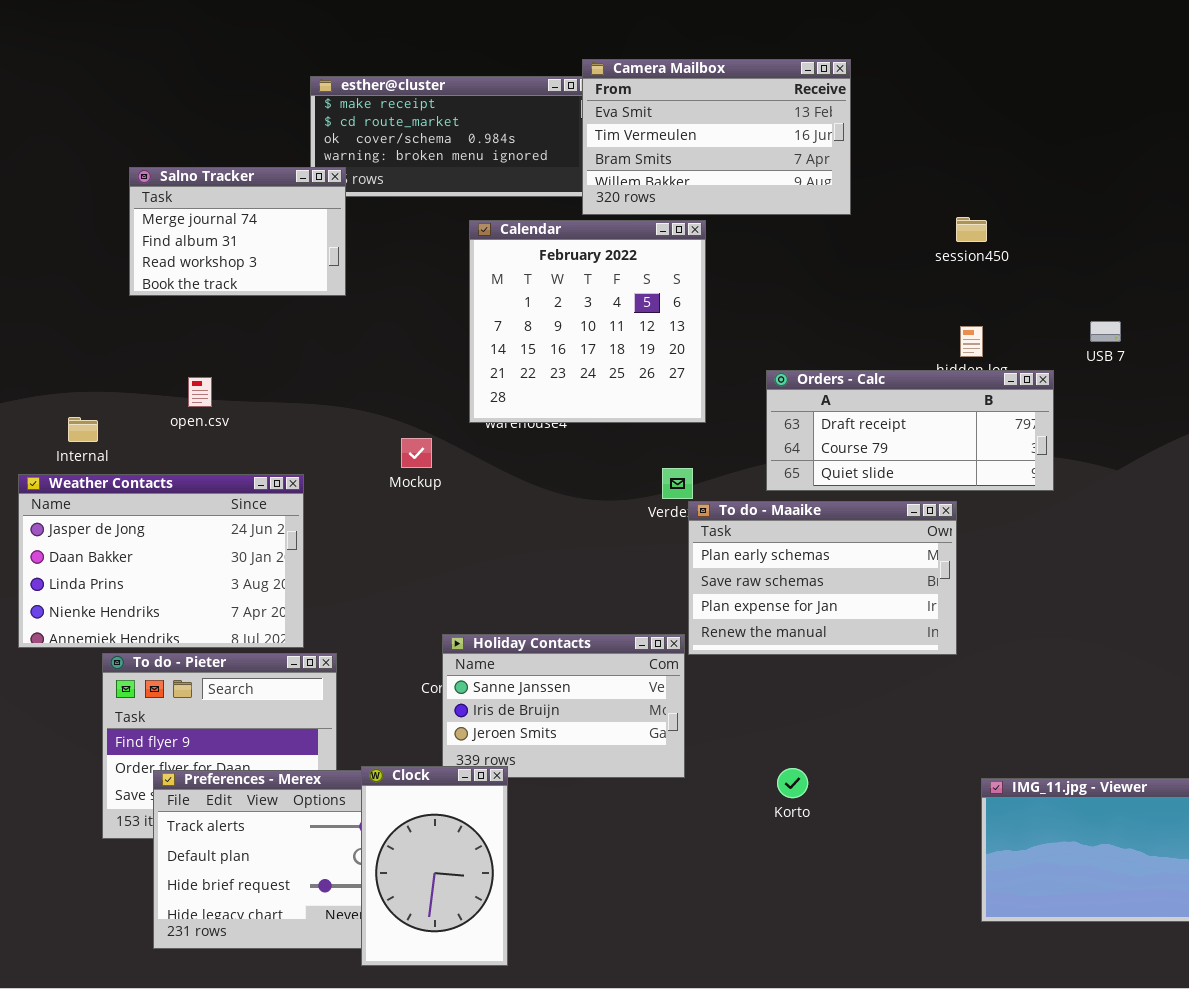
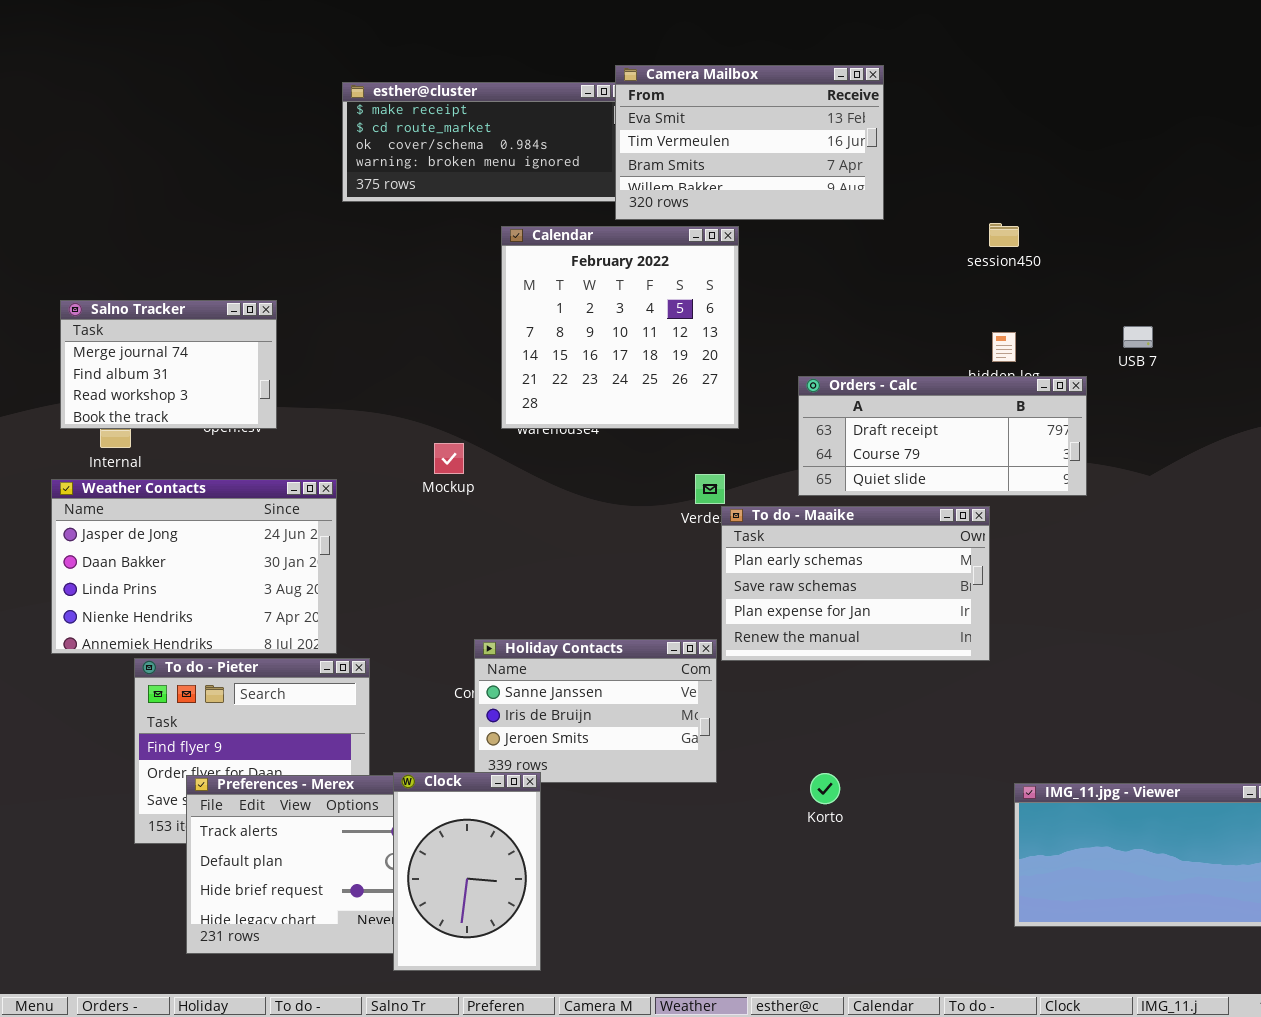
Salno Tracker: [129,167,346,296] -> [60,300,277,429], moved

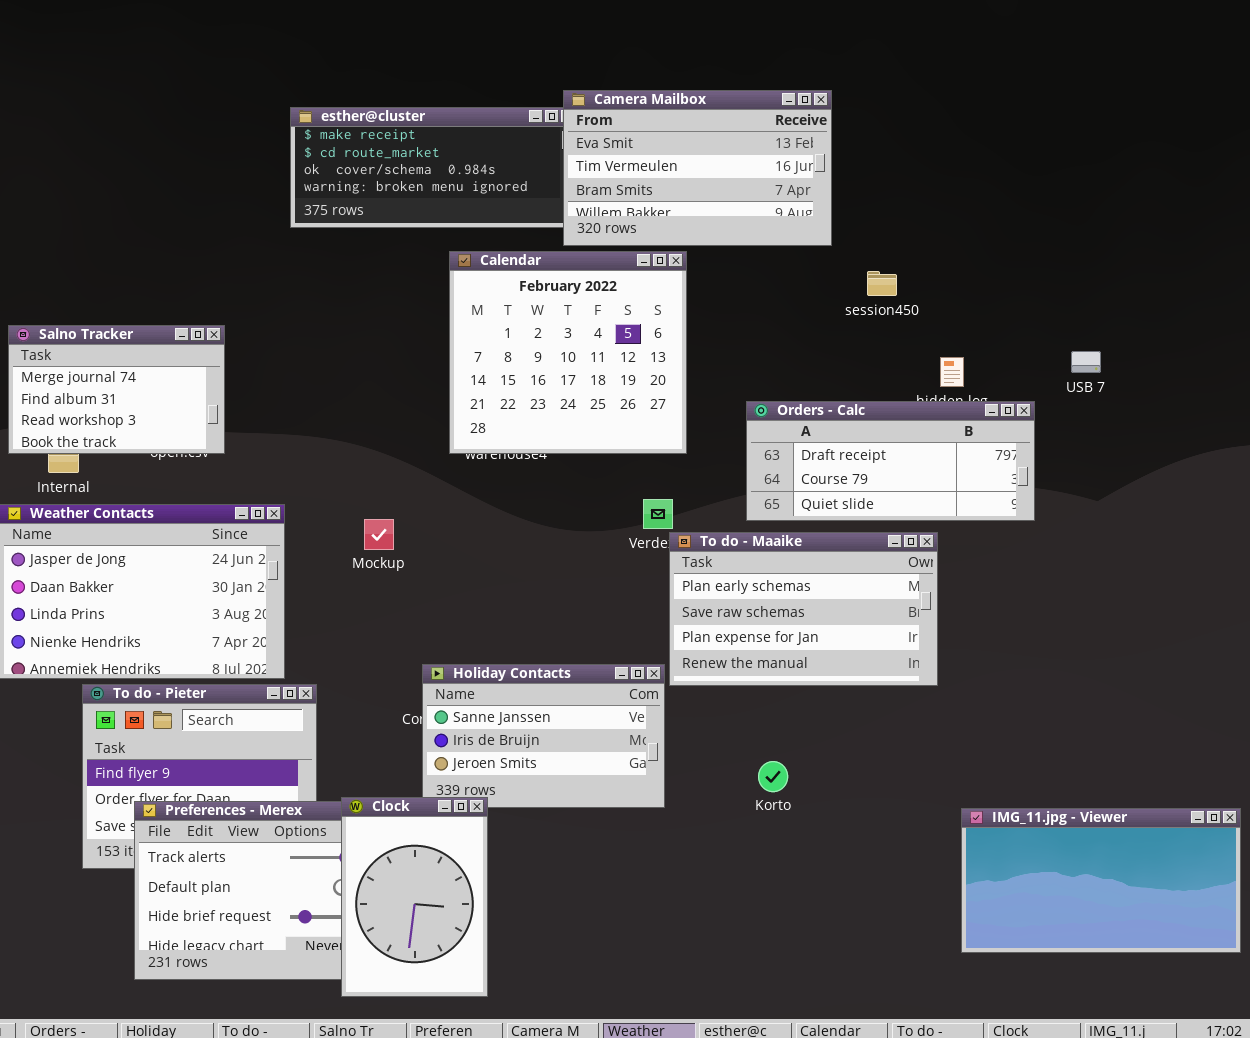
session450: [989,223,1019,247] -> [867,271,897,296], moved
Mockup: [434,443,464,474] -> [364,519,394,550], moved
Korto: [810,773,840,804] -> [758,761,788,792], moved

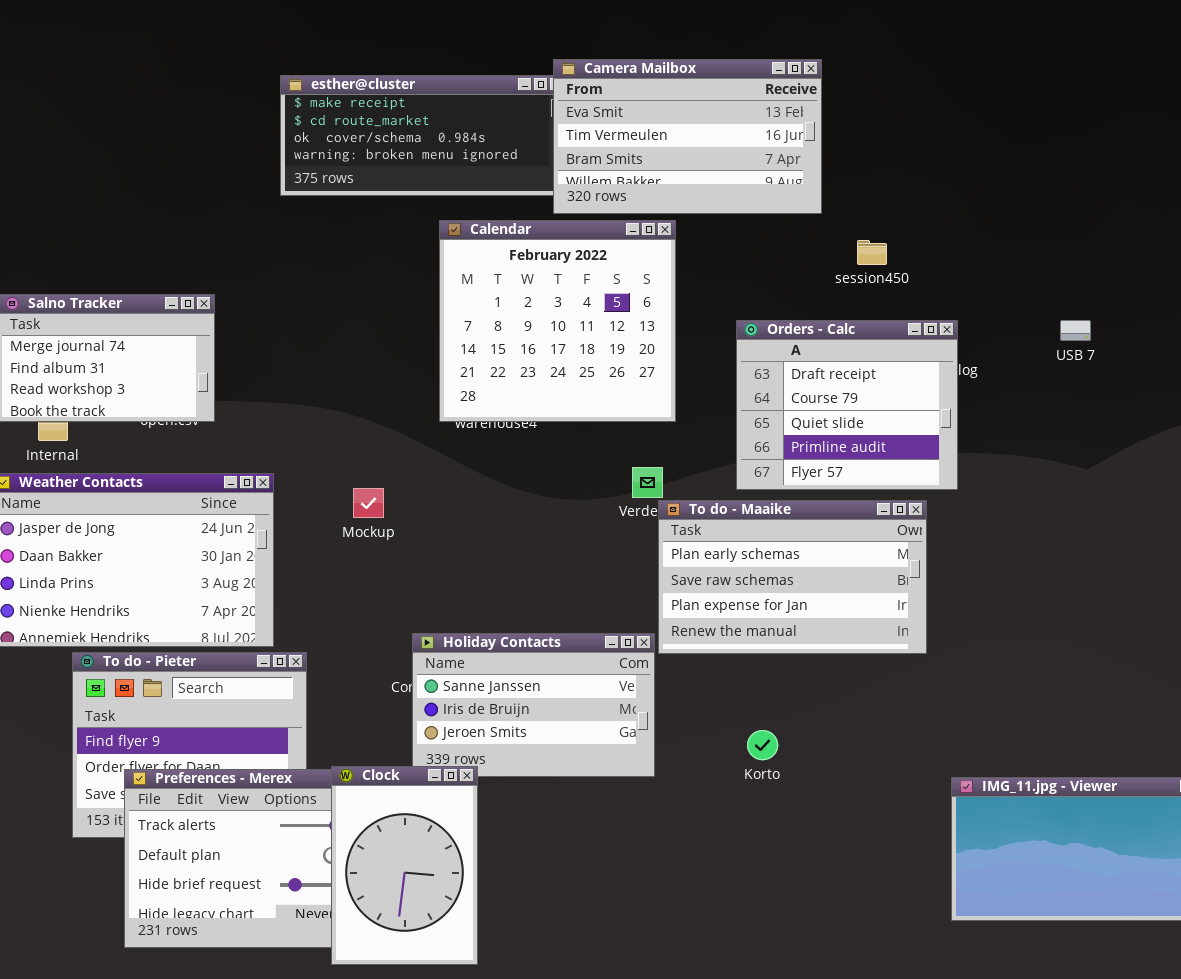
Orders - Calc: [746,401,1035,521] -> [736,320,958,490], resized

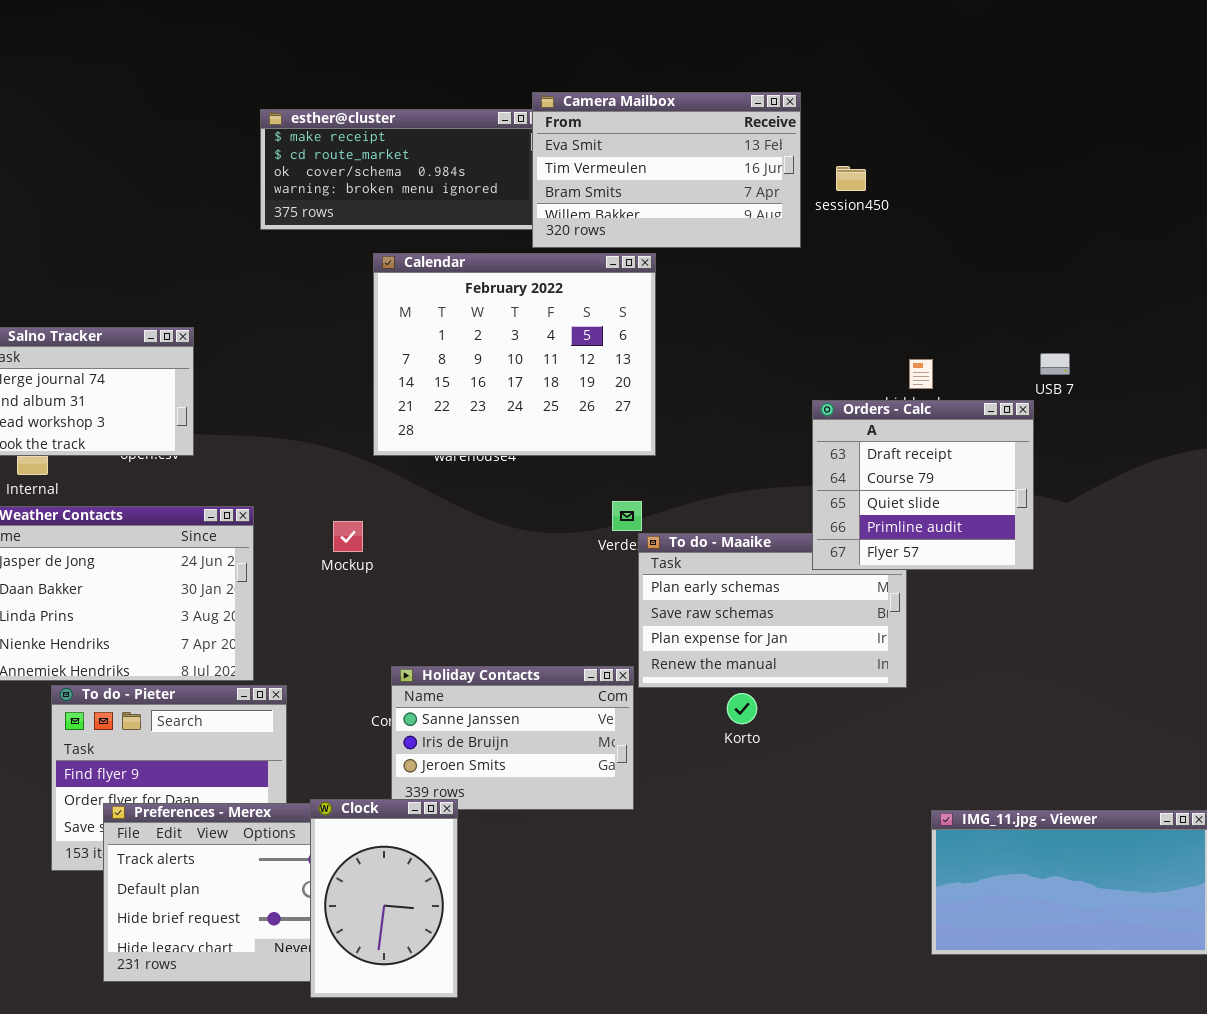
Calendar: [439,220,676,422] -> [373,253,656,456], resized
session450: [857,240,887,265] -> [836,166,866,191], moved
Orders - Calc: [736,320,958,490] -> [812,400,1034,570], moved
Korto: [747,730,778,760] -> [727,693,757,724], moved

